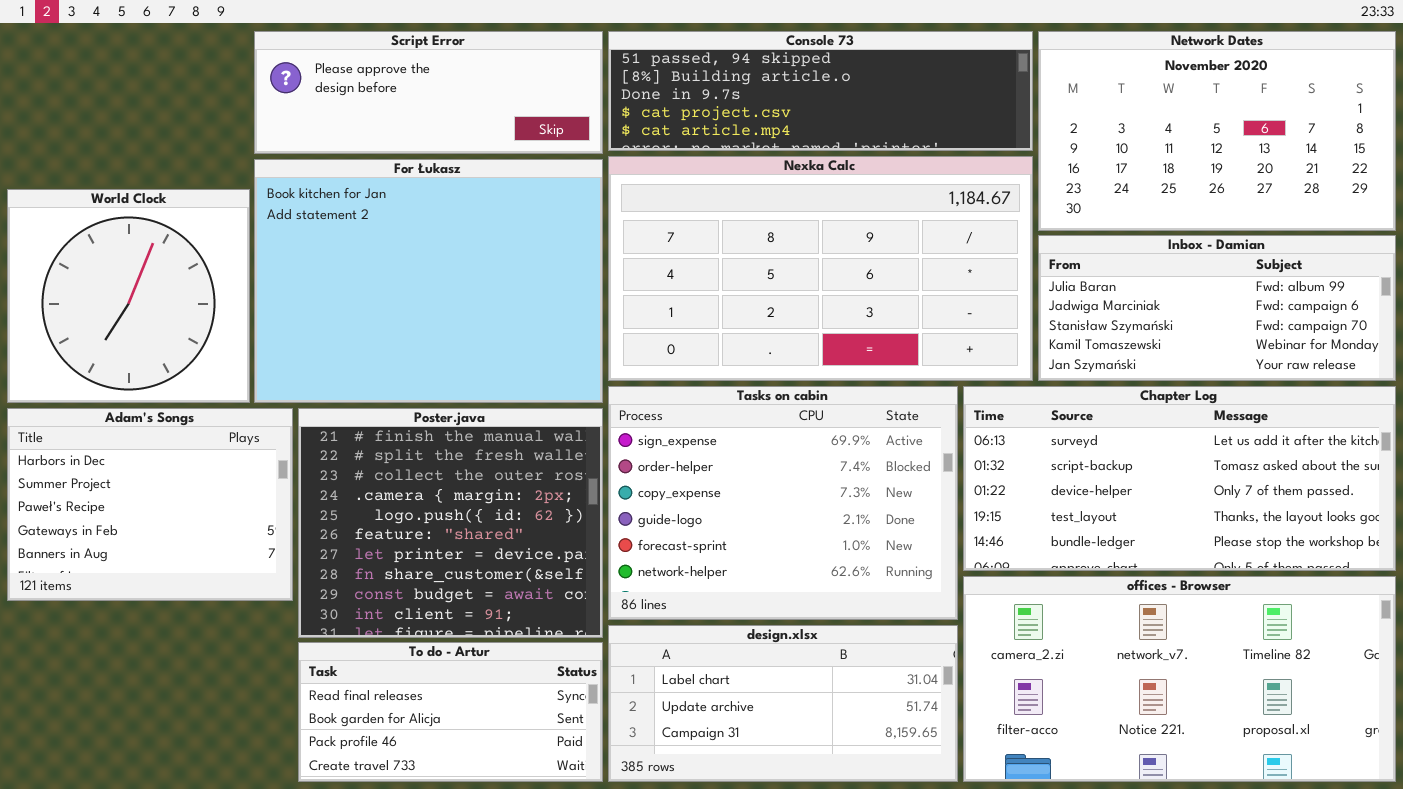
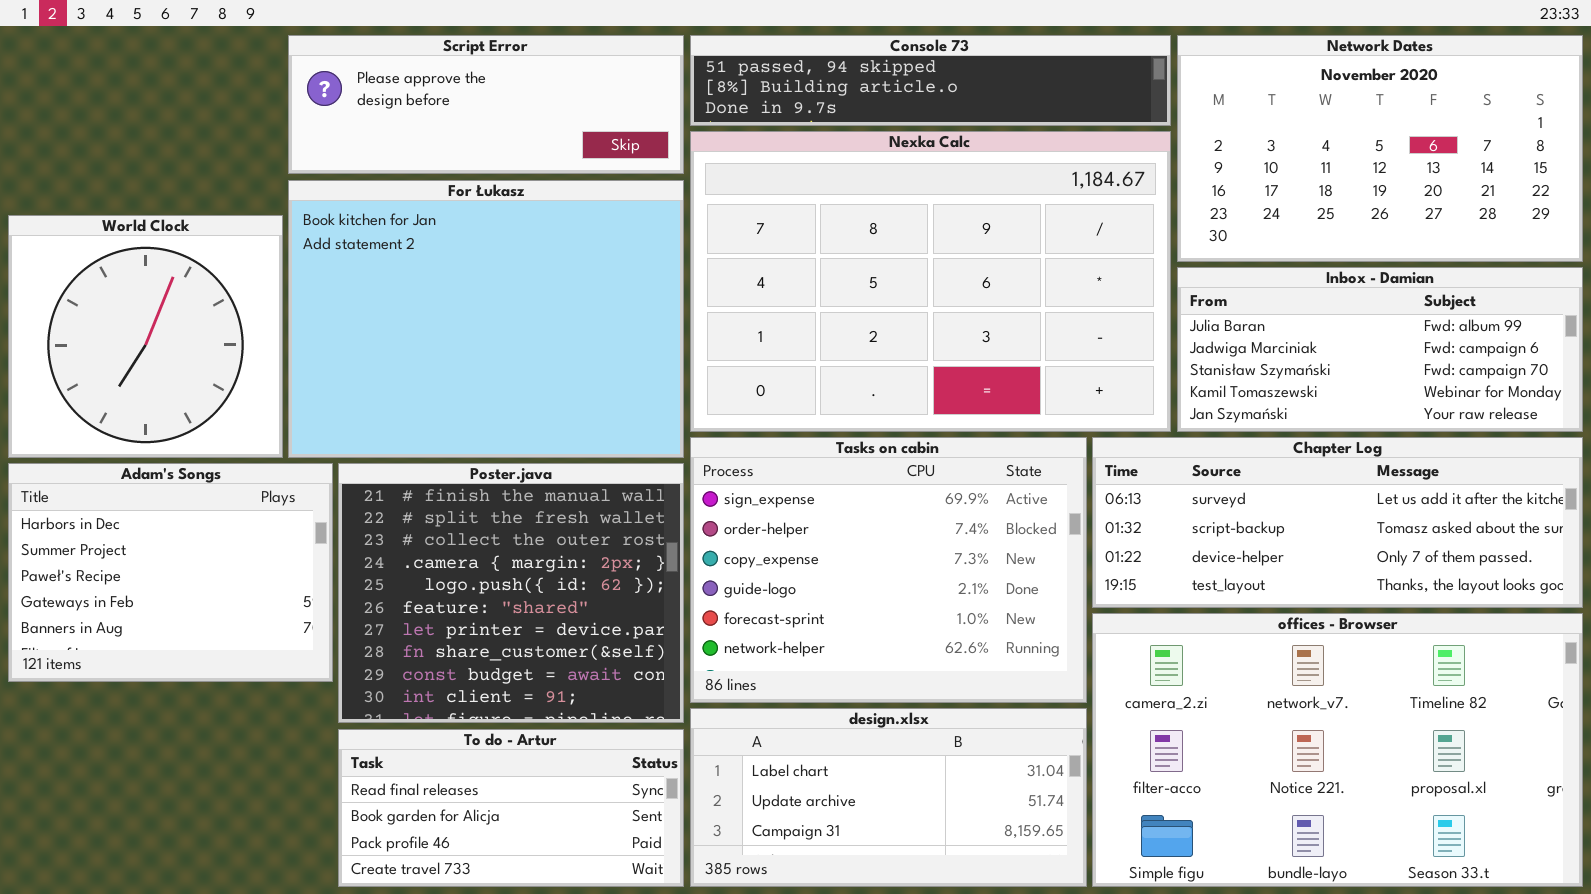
Console 73: [608,31,1033,151] -> [690,35,1171,126], resized
Nexka Calc: [608,156,1033,381] -> [690,131,1171,432], resized
Chapter Log: [963,386,1396,571] -> [1092,437,1583,608], resized
offices - Browser: [963,576,1396,782] -> [1092,613,1583,887], resized

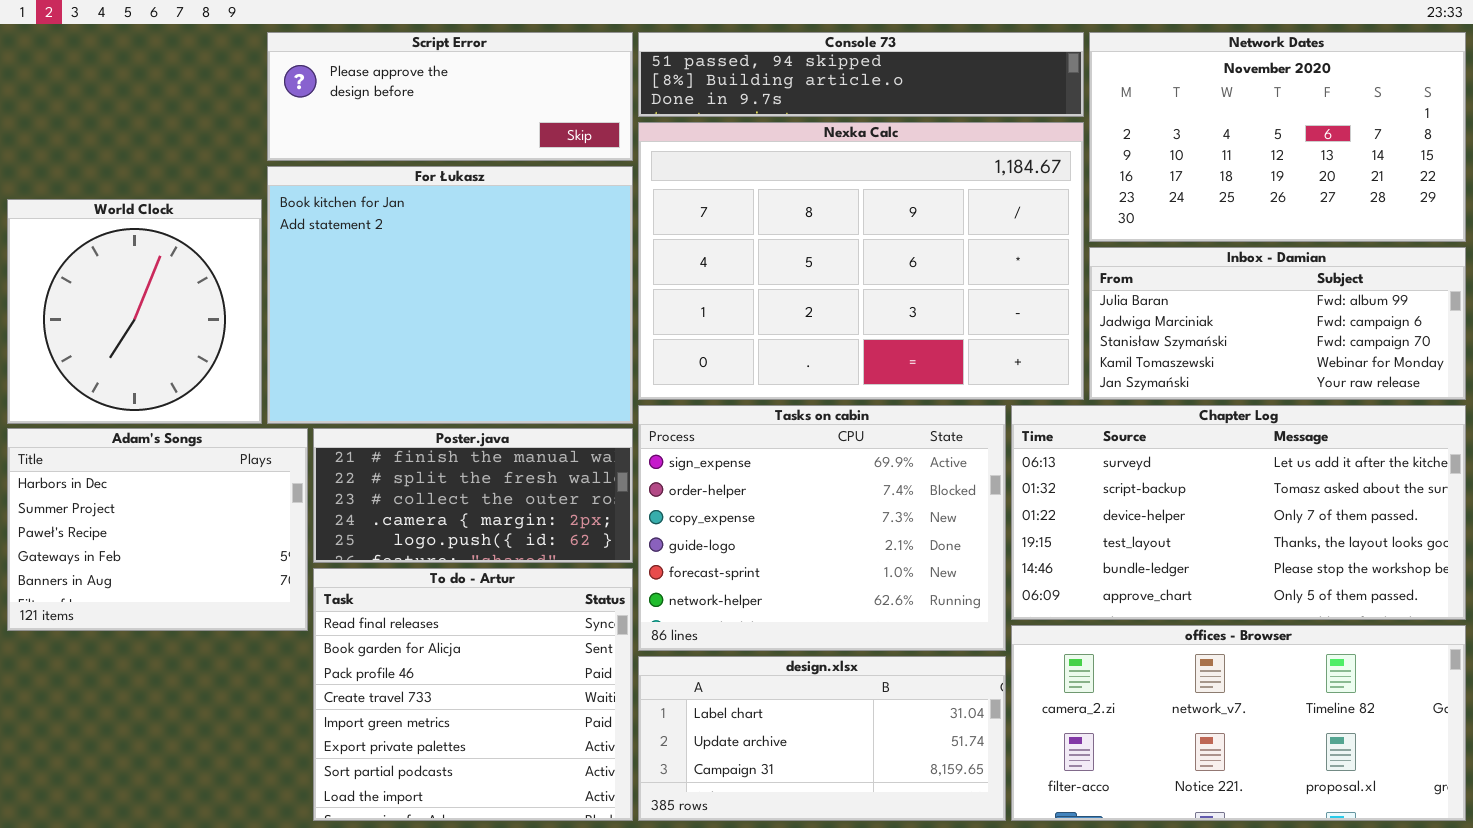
Chapter Log: [1092,437,1583,608] -> [1011,405,1466,620], resized
Poster.java: [338,463,684,723] -> [313,428,633,563], resized
offices - Browser: [1092,613,1583,887] -> [1011,625,1466,821], resized
To do - Artur: [338,729,684,887] -> [313,568,633,821], resized

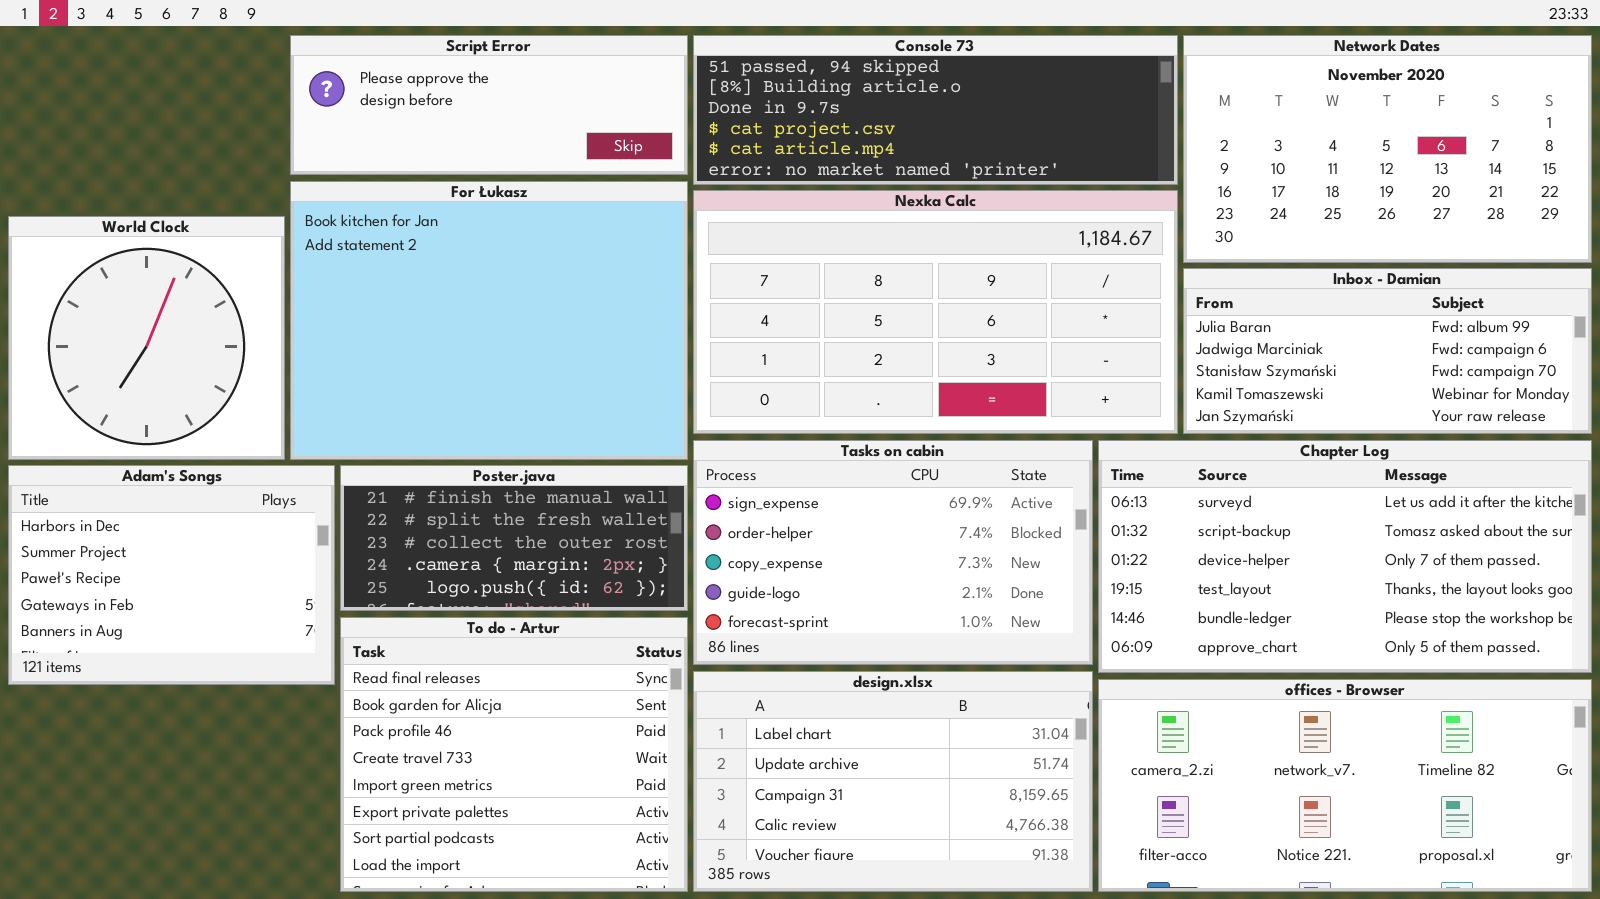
Console 73: [638,32,1084,117] -> [693,35,1178,185], resized
Nexka Calc: [638,122,1084,400] -> [693,190,1178,434], resized
Tasks on cabin: [638,405,1006,651] -> [693,440,1093,665], resized
design.xlsx: [638,656,1006,821] -> [693,671,1093,892], resized

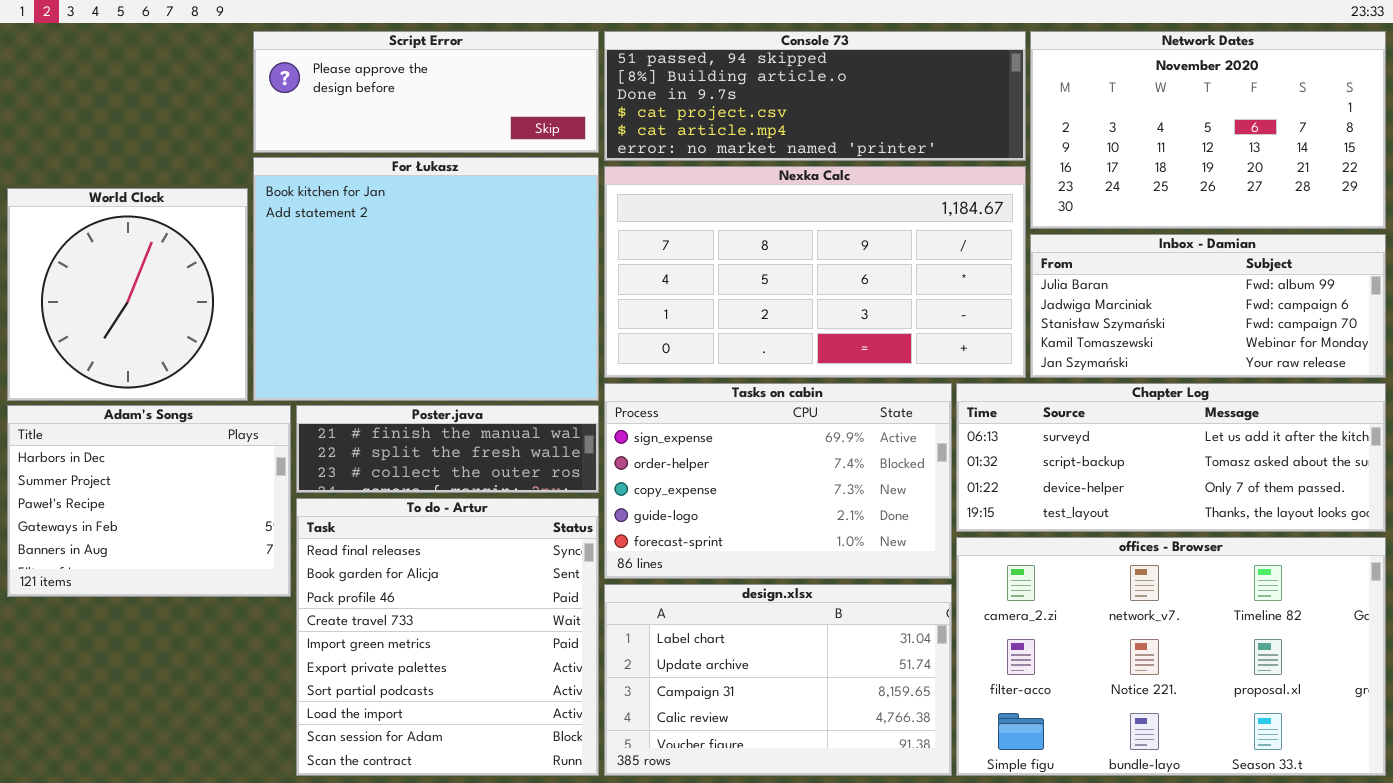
Chapter Log: [1098,440,1592,673] -> [956,383,1386,532], resized
Poster.java: [340,465,688,611] -> [296,405,599,493], resized
To do - Artur: [340,617,688,892] -> [296,498,599,776], resized
offices - Browser: [1098,679,1592,892] -> [956,537,1386,776], resized

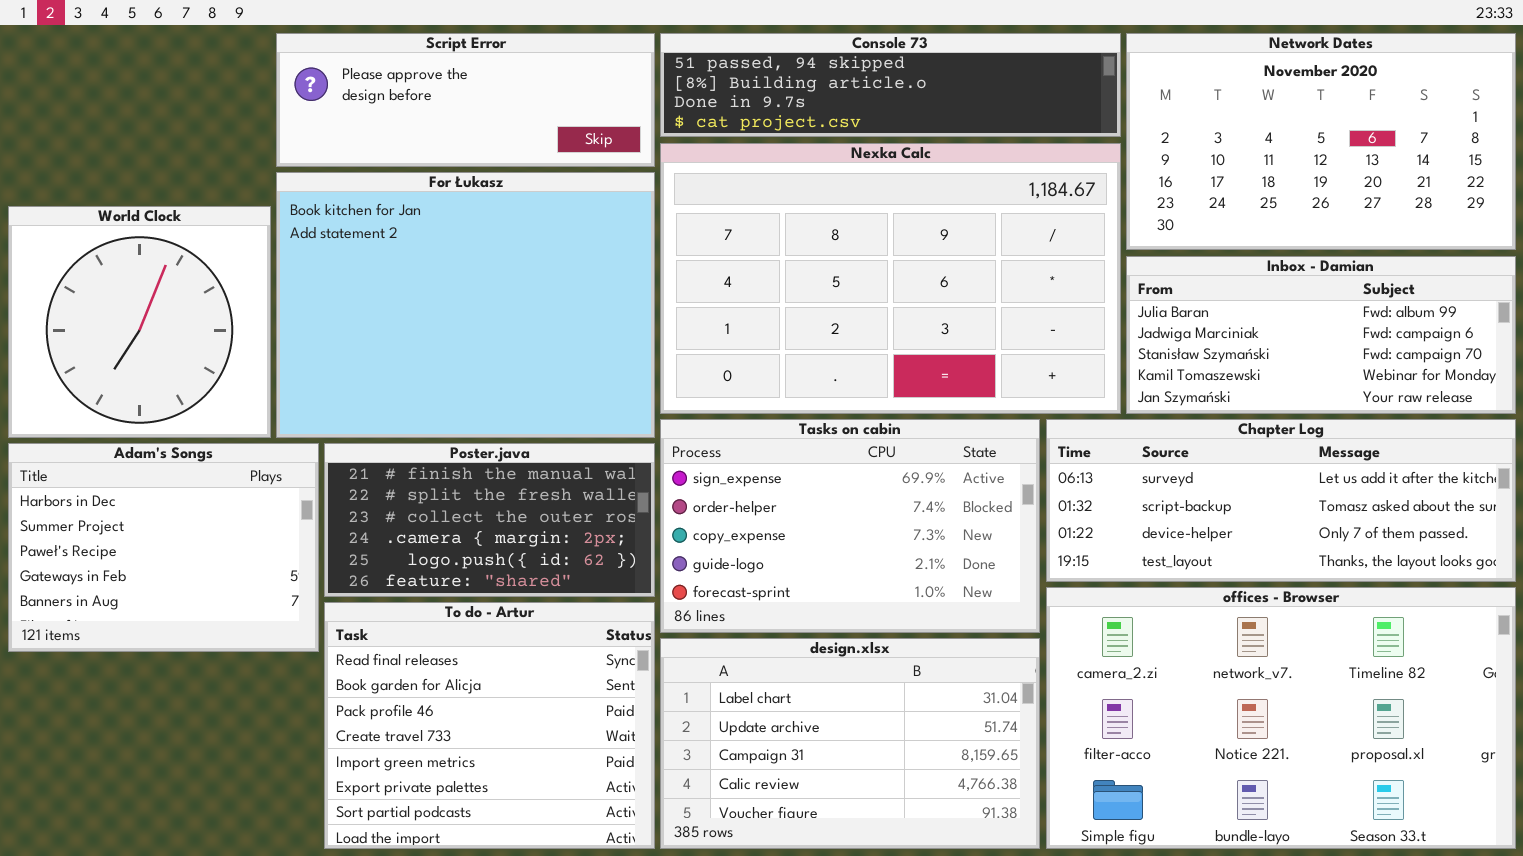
Console 73: [604,31,1026,161] -> [660,33,1121,137], resized
Nexka Calc: [604,166,1026,378] -> [660,143,1121,414], resized
Poster.java: [296,405,599,493] -> [324,443,655,597], resized
To do - Artur: [296,498,599,776] -> [324,602,655,849], resized

